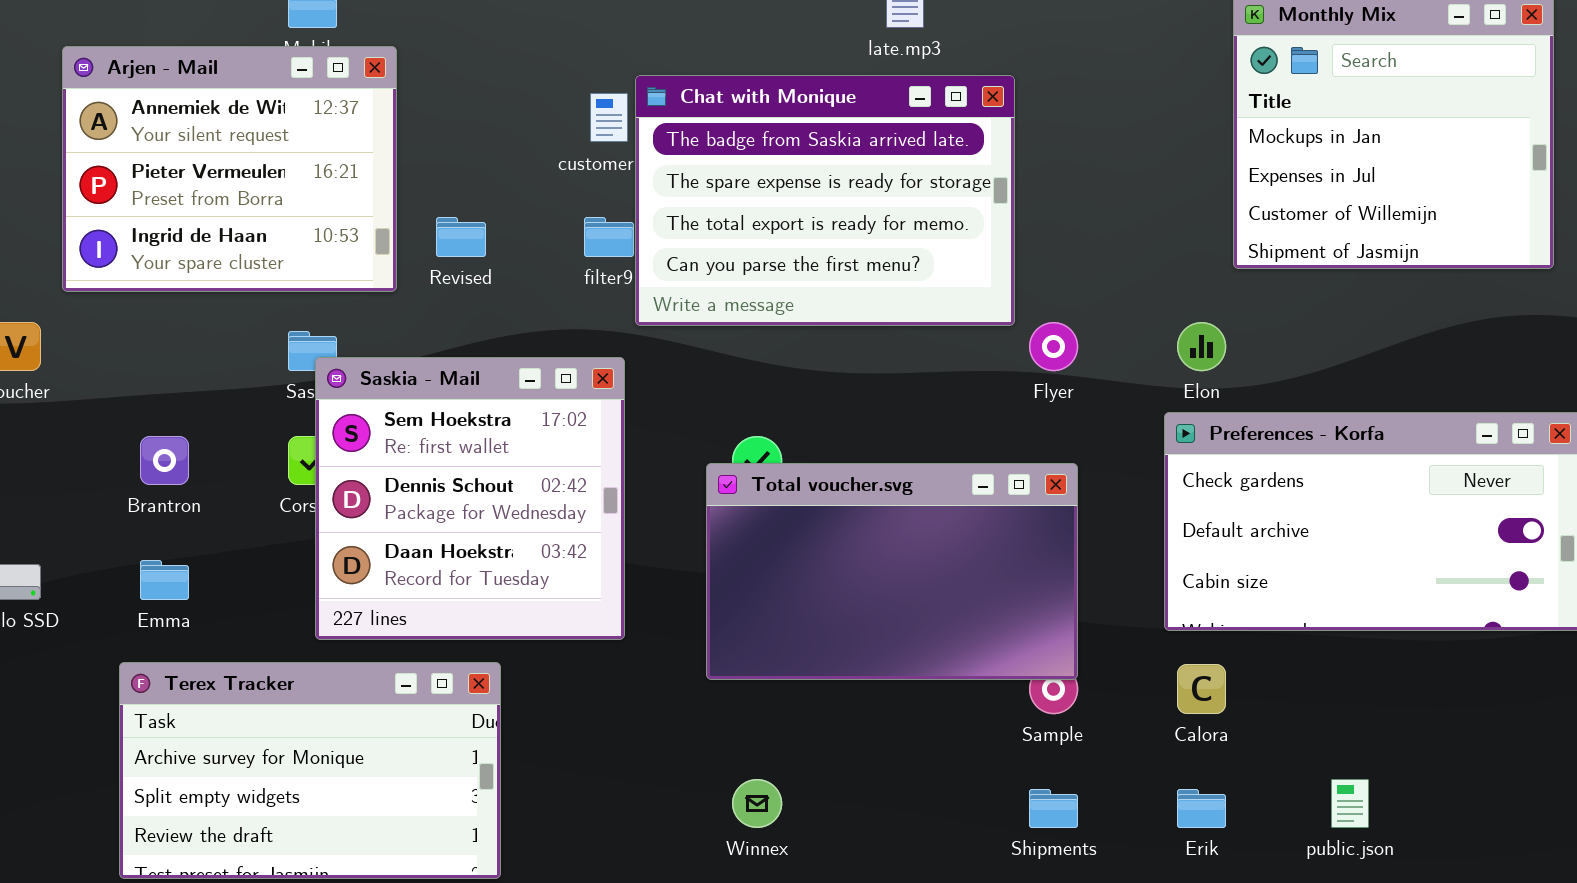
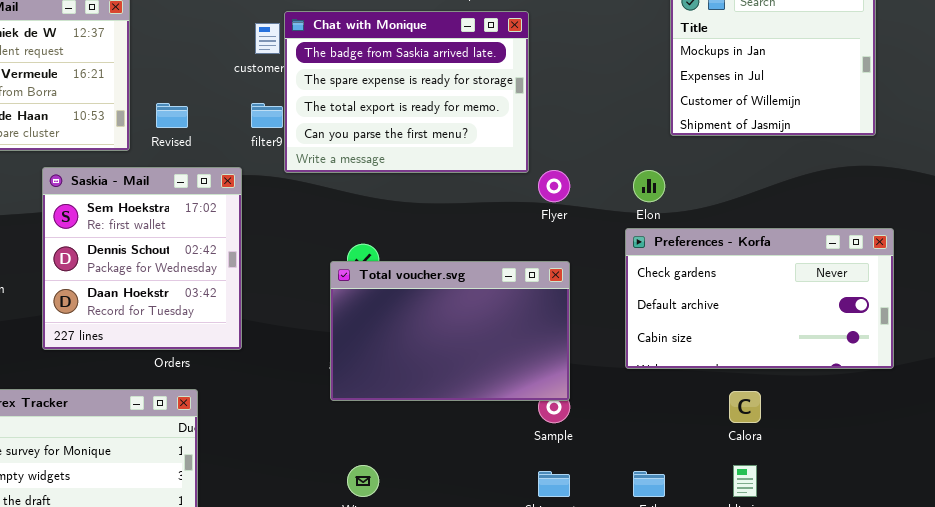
Saskia - Mail: [315,357,625,640] -> [42,167,242,350], moved
Calora: [1177,664,1226,714] -> [729,391,761,423], moved

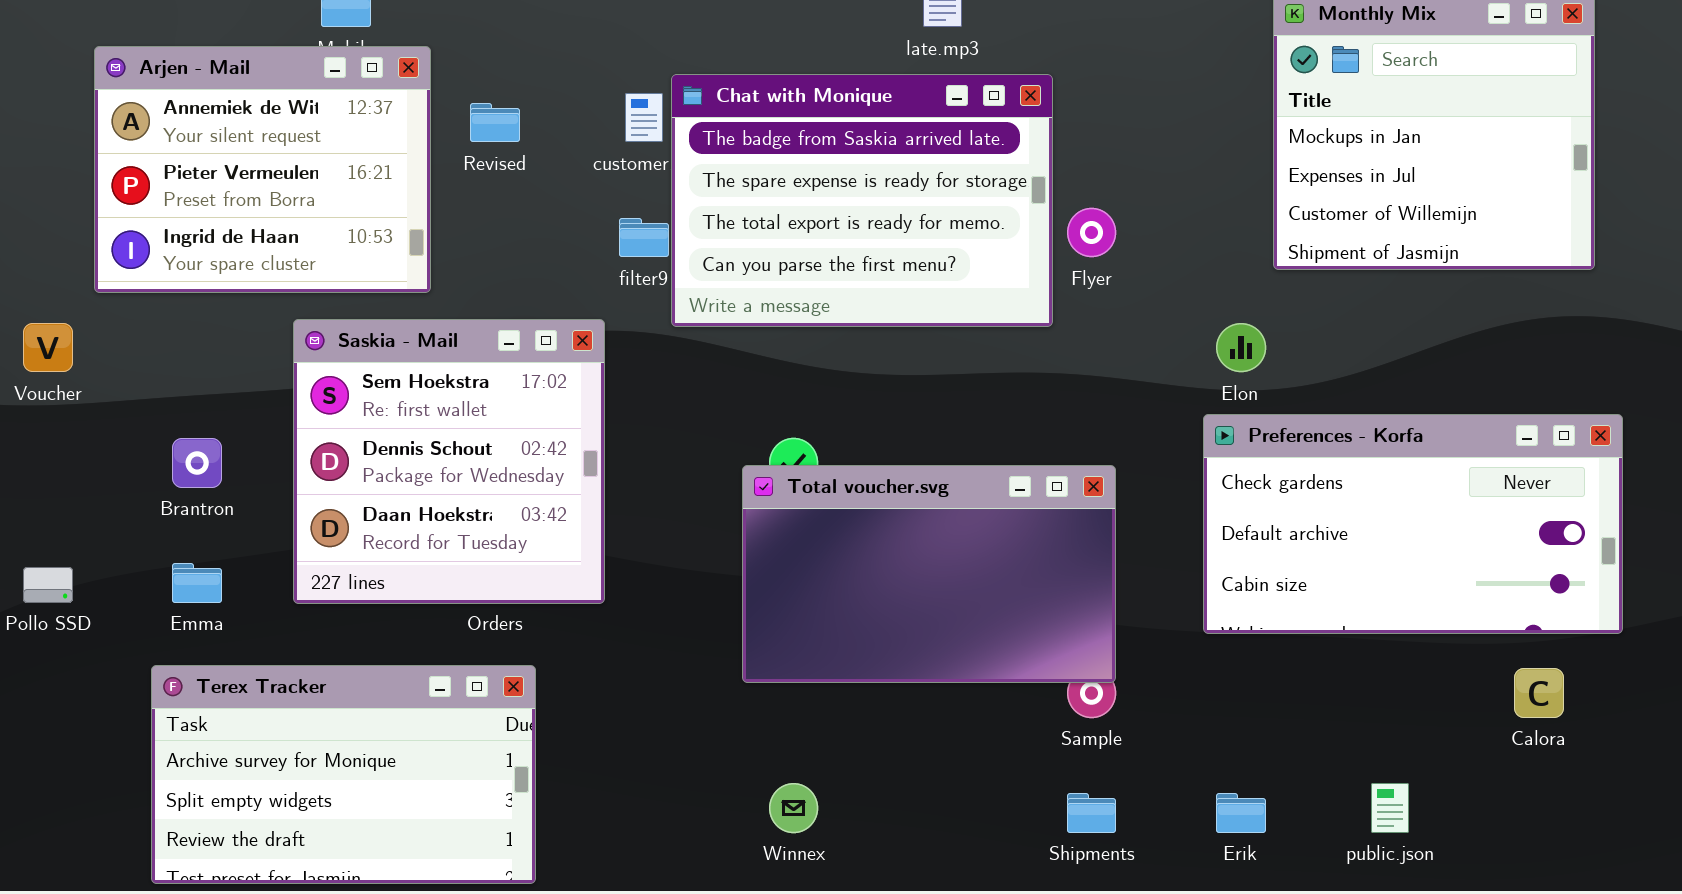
Revised: [156,103,188,128] -> [470,103,520,142], moved
Flyer: [538,170,570,202] -> [1067,208,1116,257], moved
Calora: [729,391,761,423] -> [1514,668,1564,718], moved

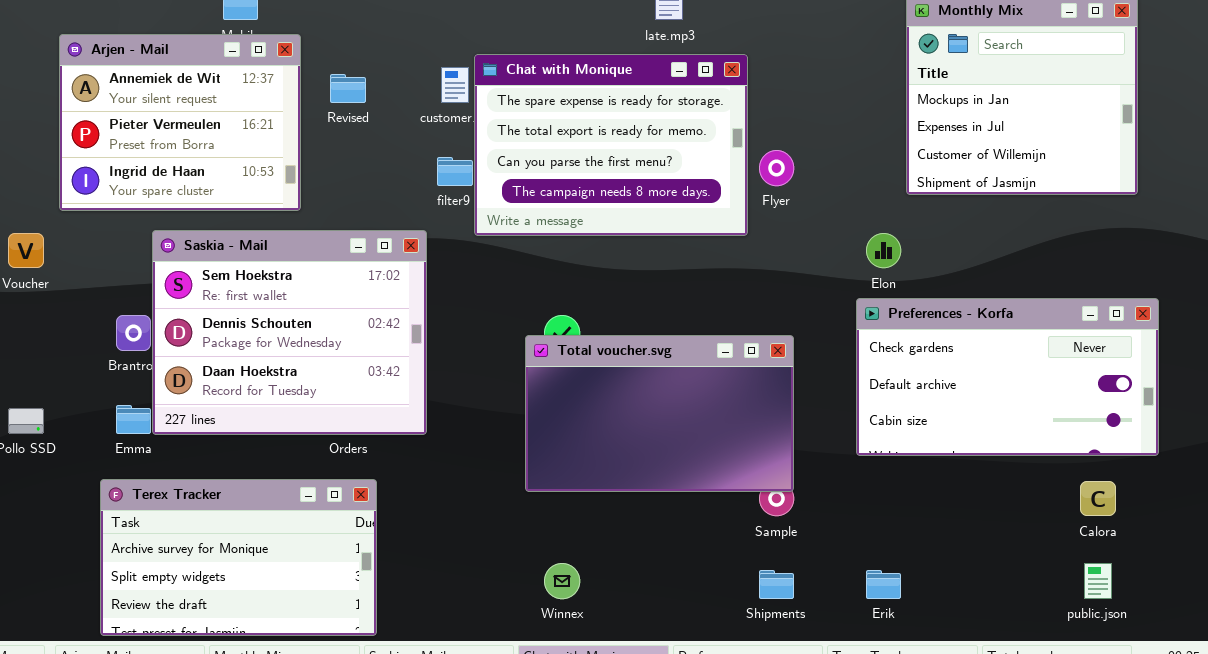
Chat with Monique: [671,74,1053,327] -> [474,54,748,236], scrolled down 1 row
Saskia - Mail: [293,319,605,604] -> [152,230,427,435], resized
public.json: [1371,783,1409,833] -> [1084,563,1112,599], moved

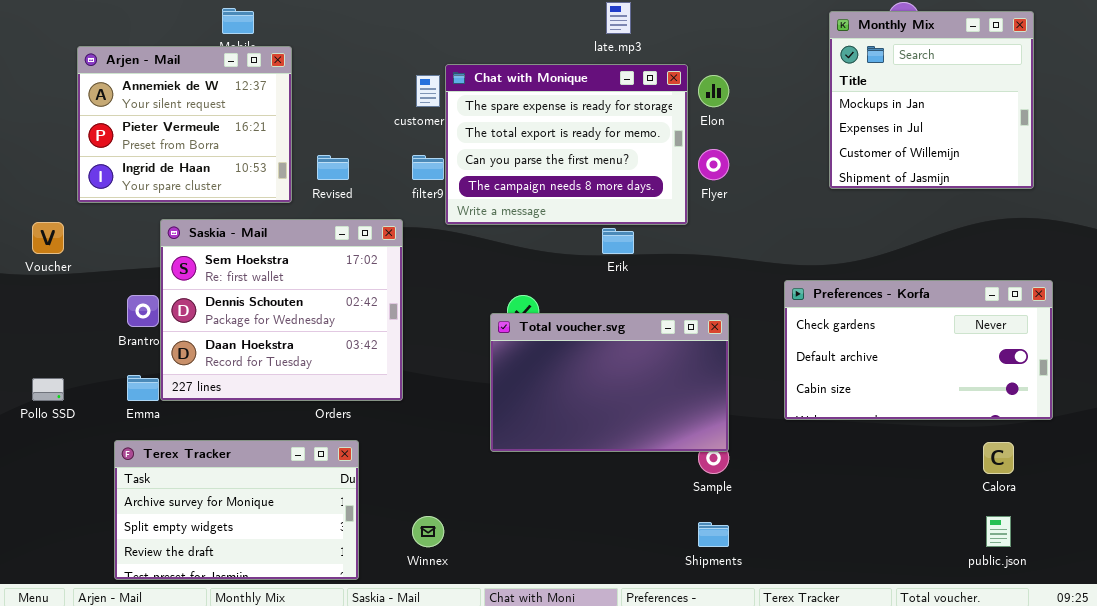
Revised: [330,74,366,103] -> [317,155,349,180], moved
Elon: [866,233,901,268] -> [698,75,729,107], moved
Winnex: [544,563,580,599] -> [412,516,444,547], moved
Erik: [866,570,901,599] -> [602,228,634,254], moved

